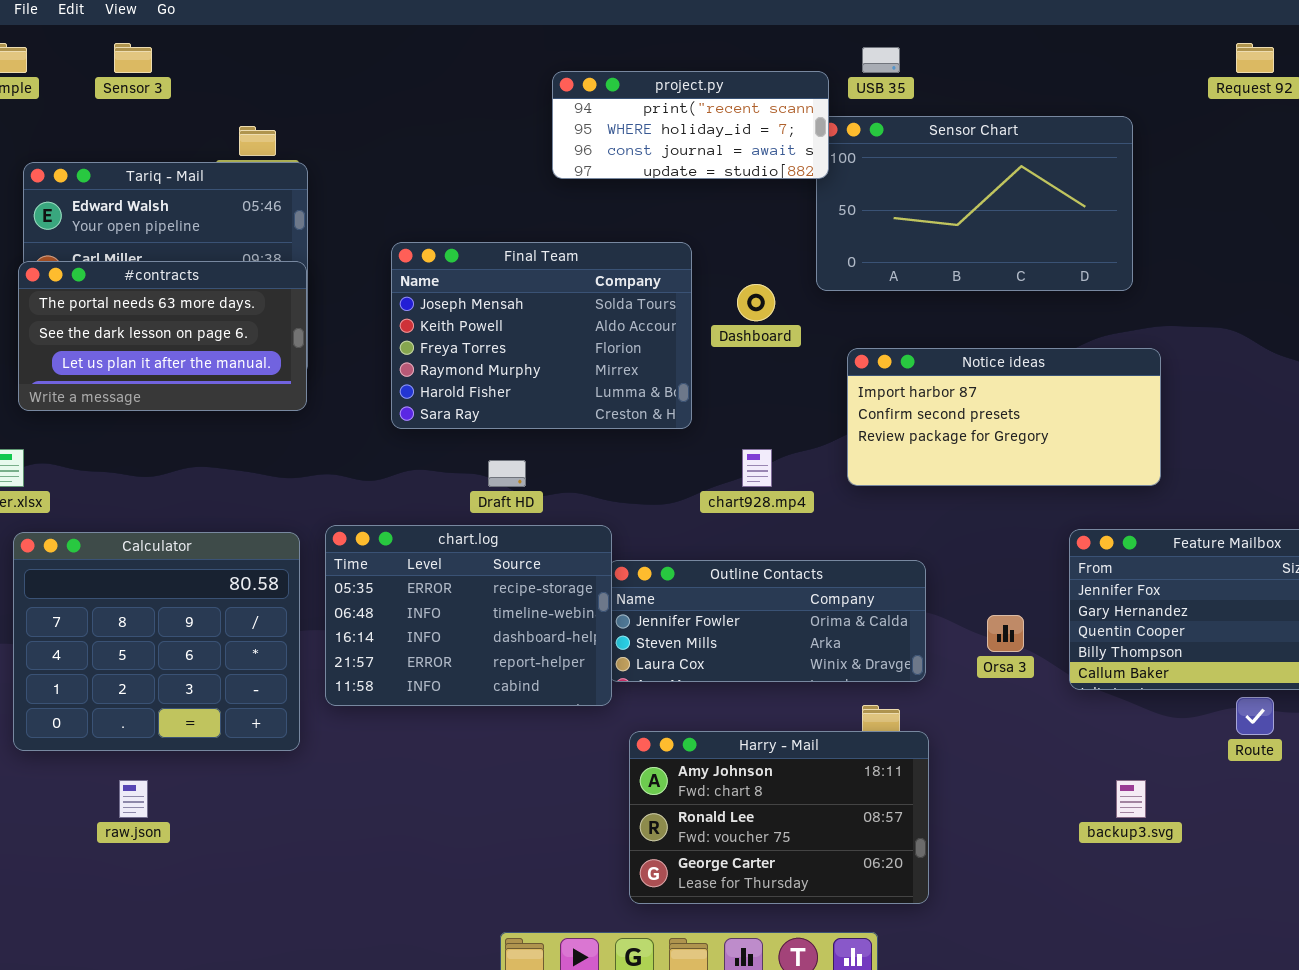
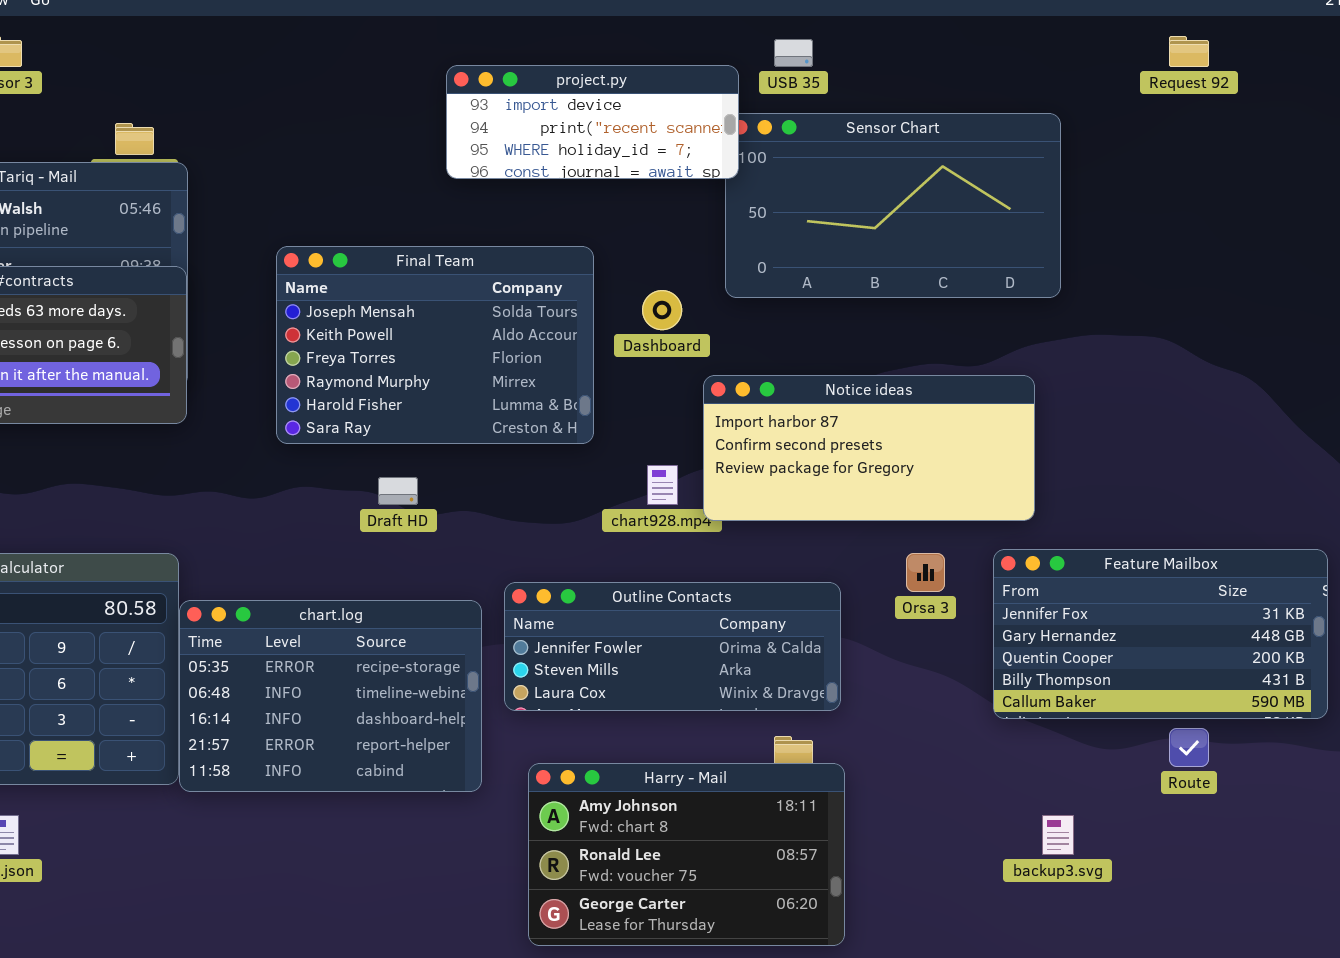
project.py: [552,71,829,179] -> [446,65,739,179], scrolled up 1 row
Notice ideas: [847,348,1161,486] -> [703,375,1035,521], moved
chart.log: [325,525,612,706] -> [179,600,482,792], moved
Orsa 3: [987,615,1024,652] -> [906,553,945,592], moved

